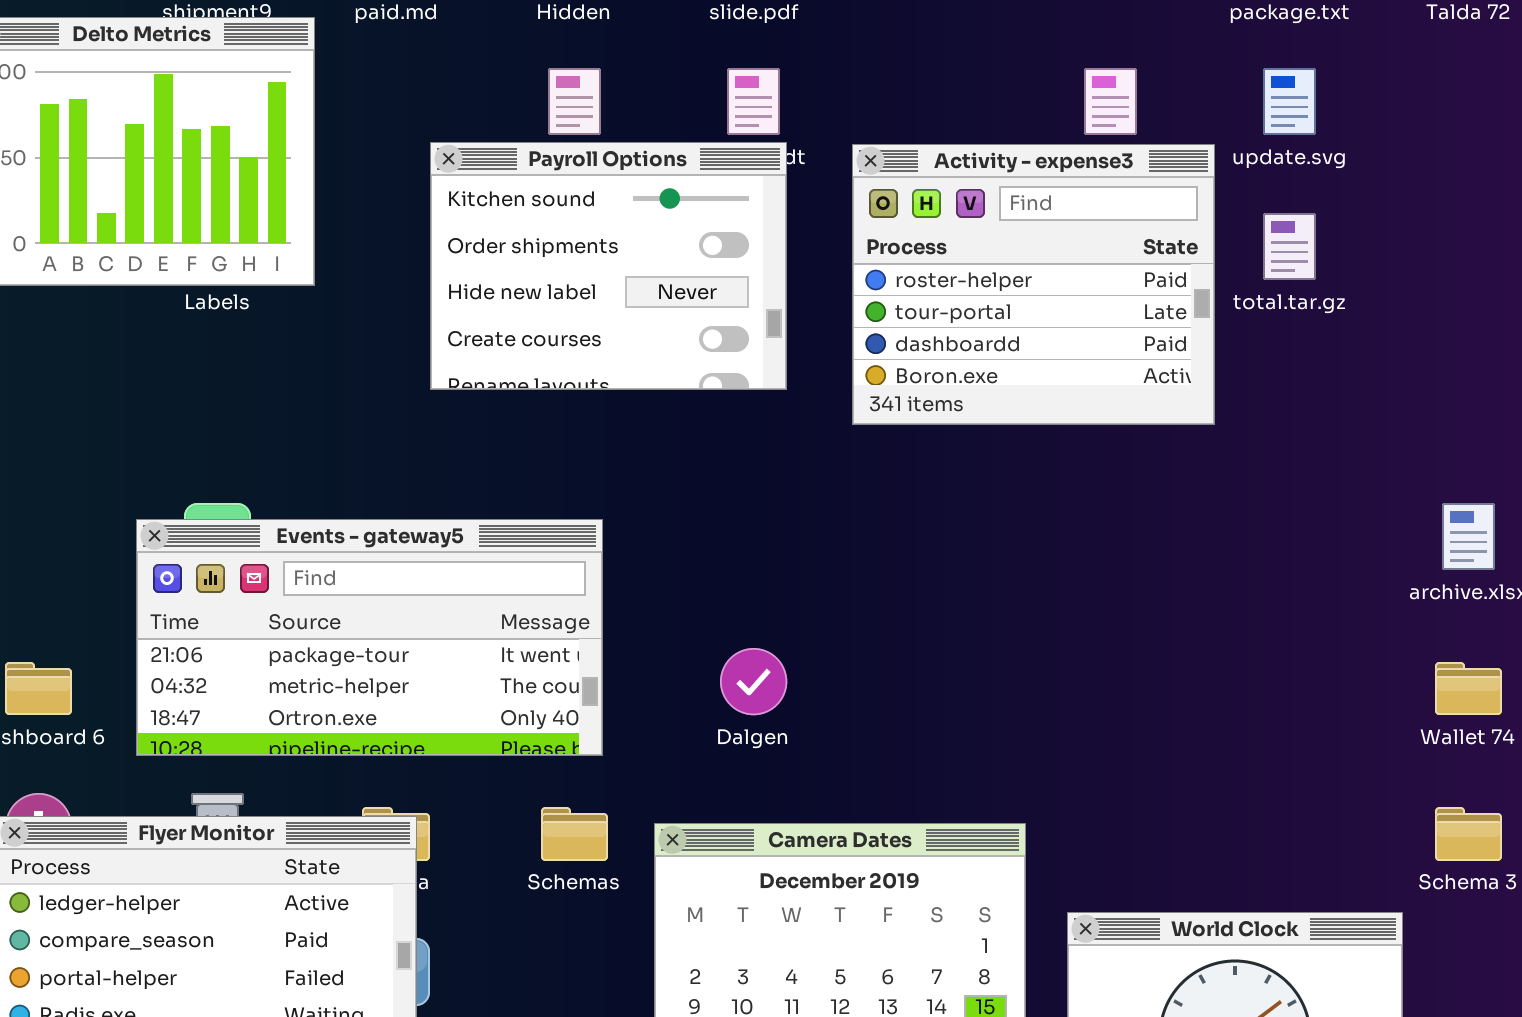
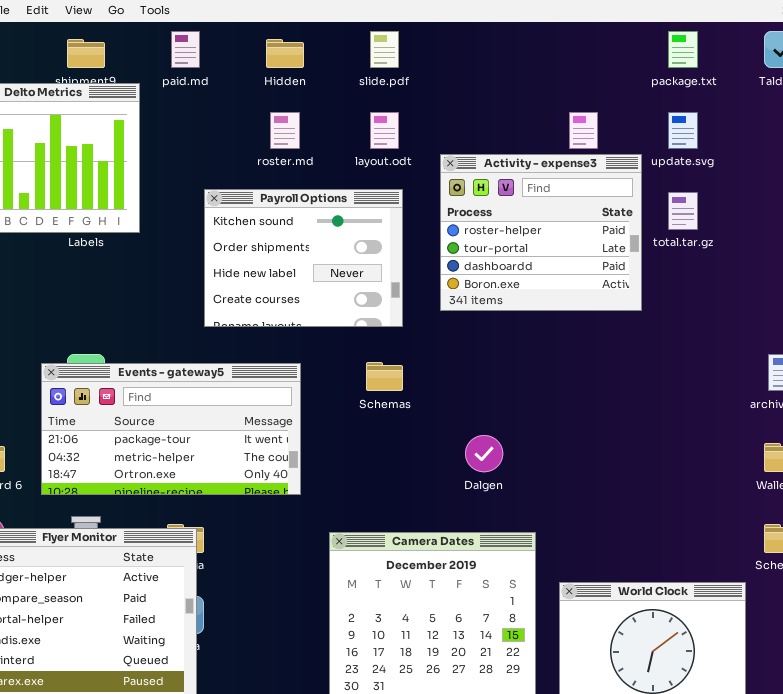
Payroll Options: [430,142,787,390] -> [204,189,403,327], moved
Dalgen: [720,648,787,715] -> [465,435,503,472], moved
Schemas: [541,807,608,861] -> [366,362,403,391], moved

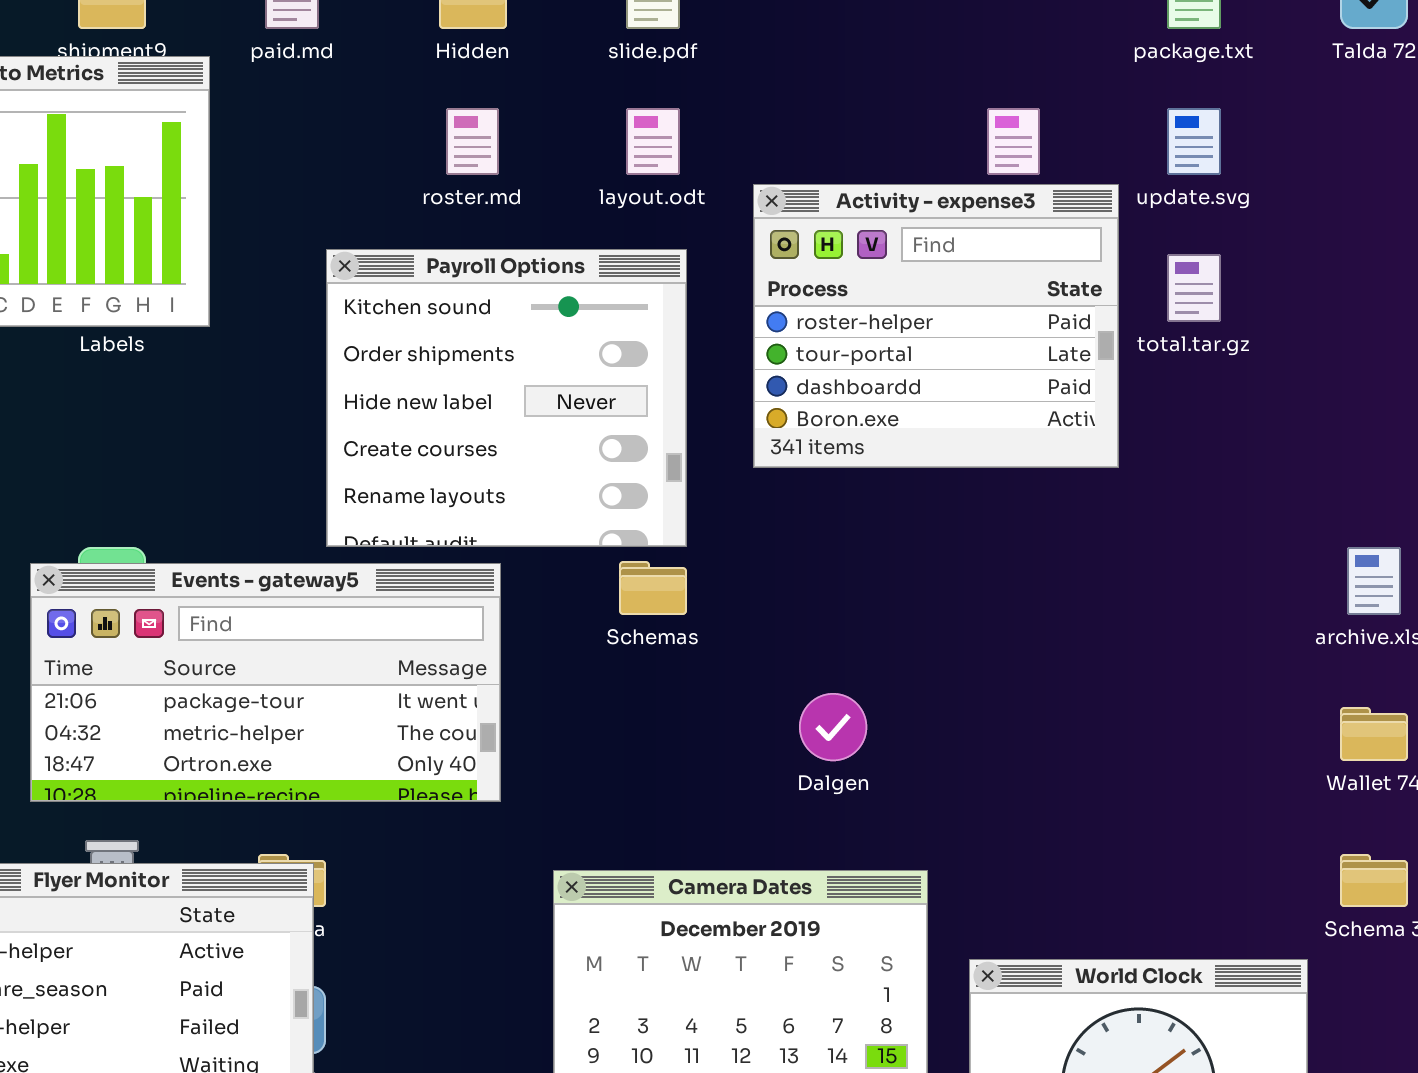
Payroll Options: [204,189,403,327] -> [326,249,687,547], resized

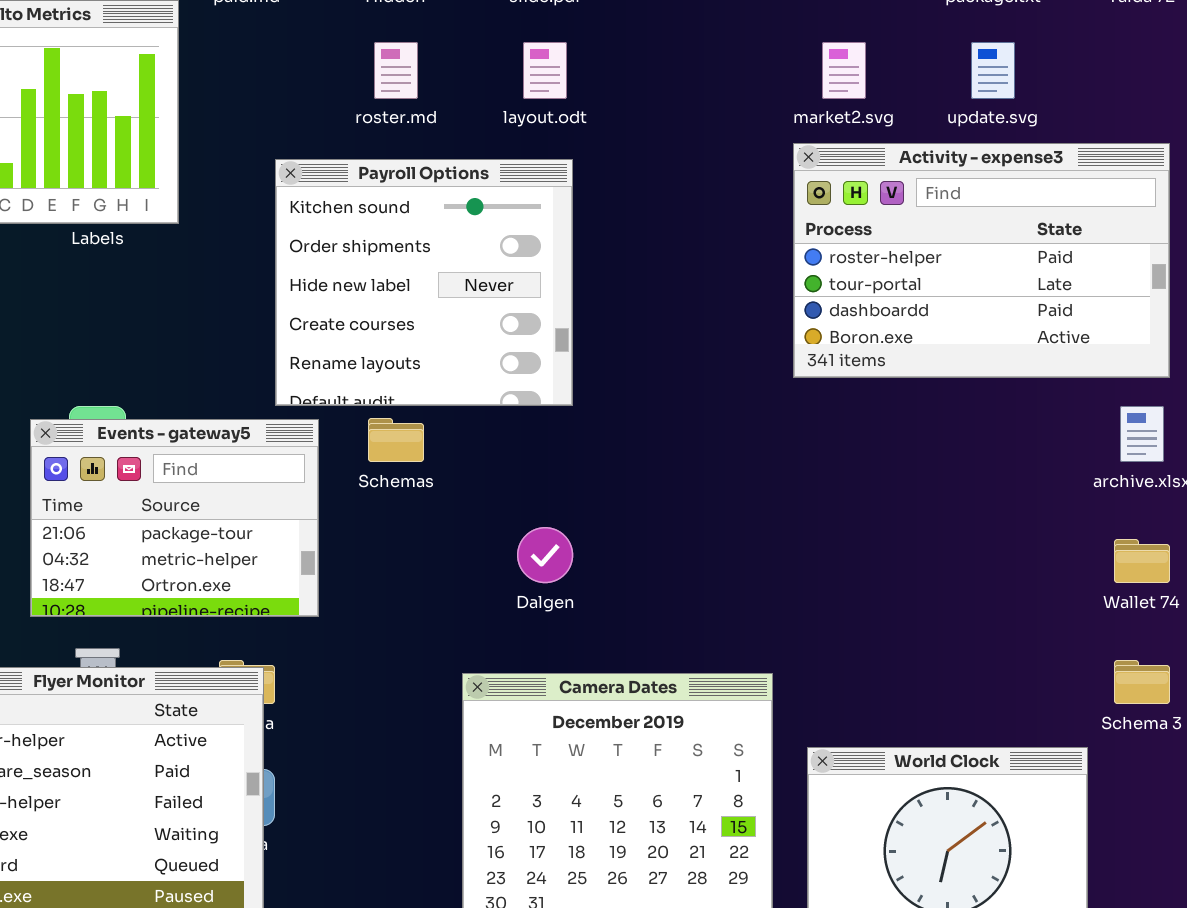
Activity - expense3: [753,184,1119,468] -> [793,143,1170,378], moved, resized
Schemas: [619,561,687,615] -> [368,418,424,462], moved
Events - gateway5: [30,563,501,802] -> [30,419,319,617], resized
Dalgen: [799,693,867,761] -> [517,527,573,583], moved

